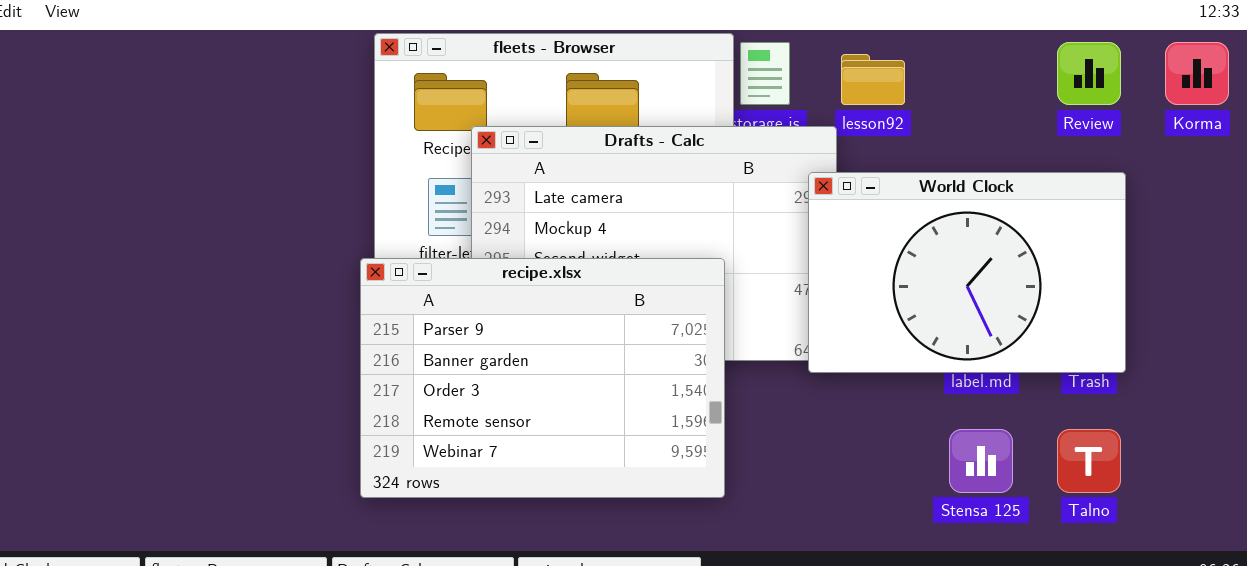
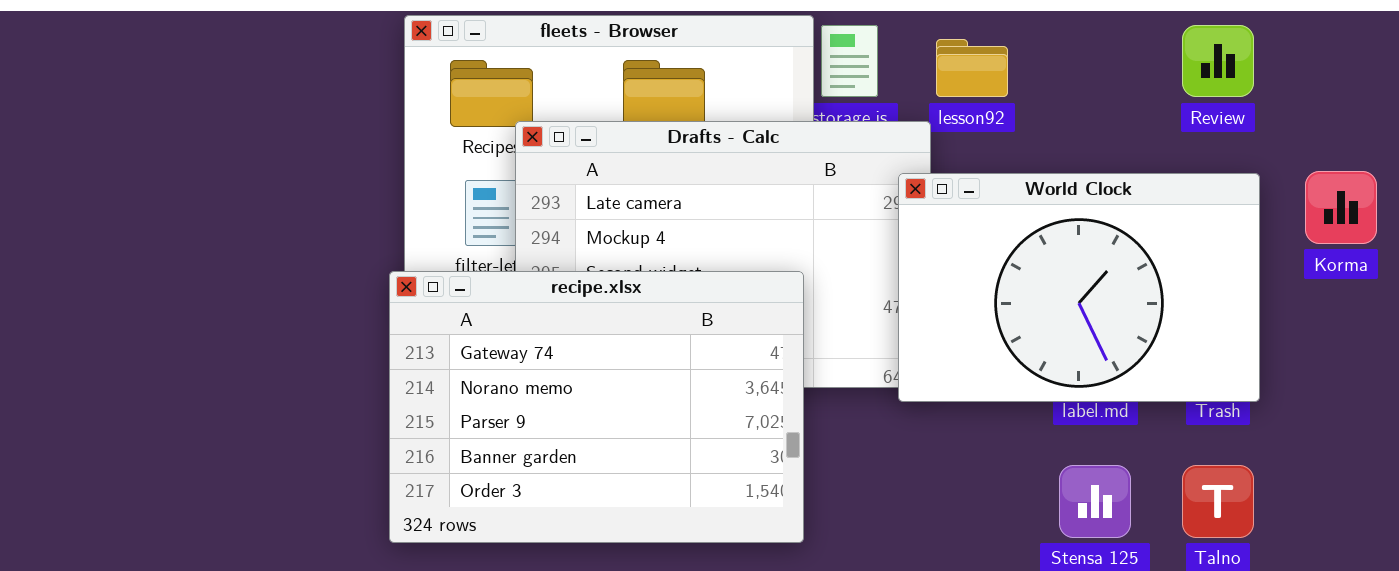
Korma: [1165,42,1229,105] -> [1305,171,1377,244], moved
recipe.xlsx: [360,258,725,498] -> [389,271,804,543], scrolled up 2 rows

